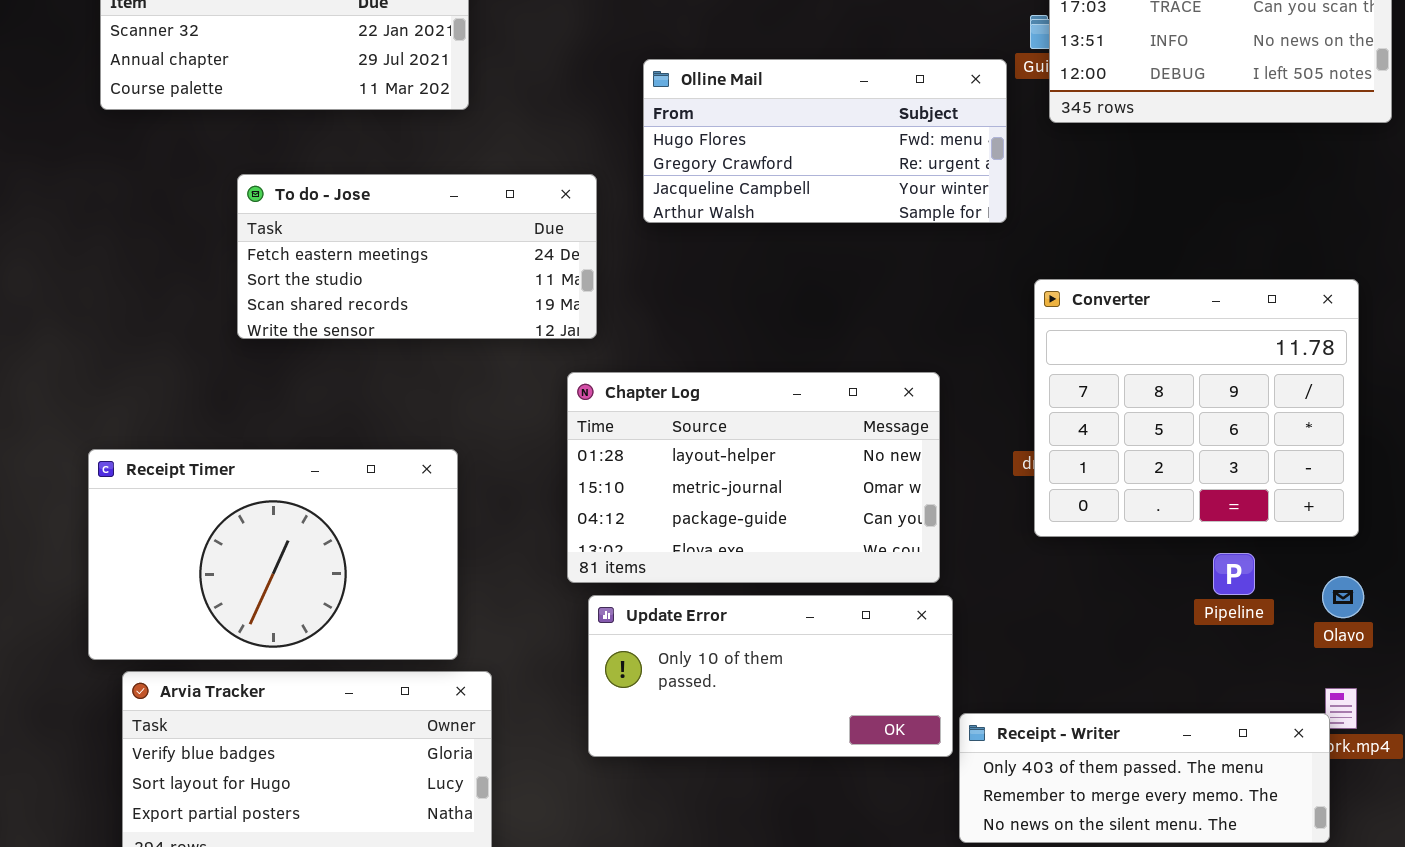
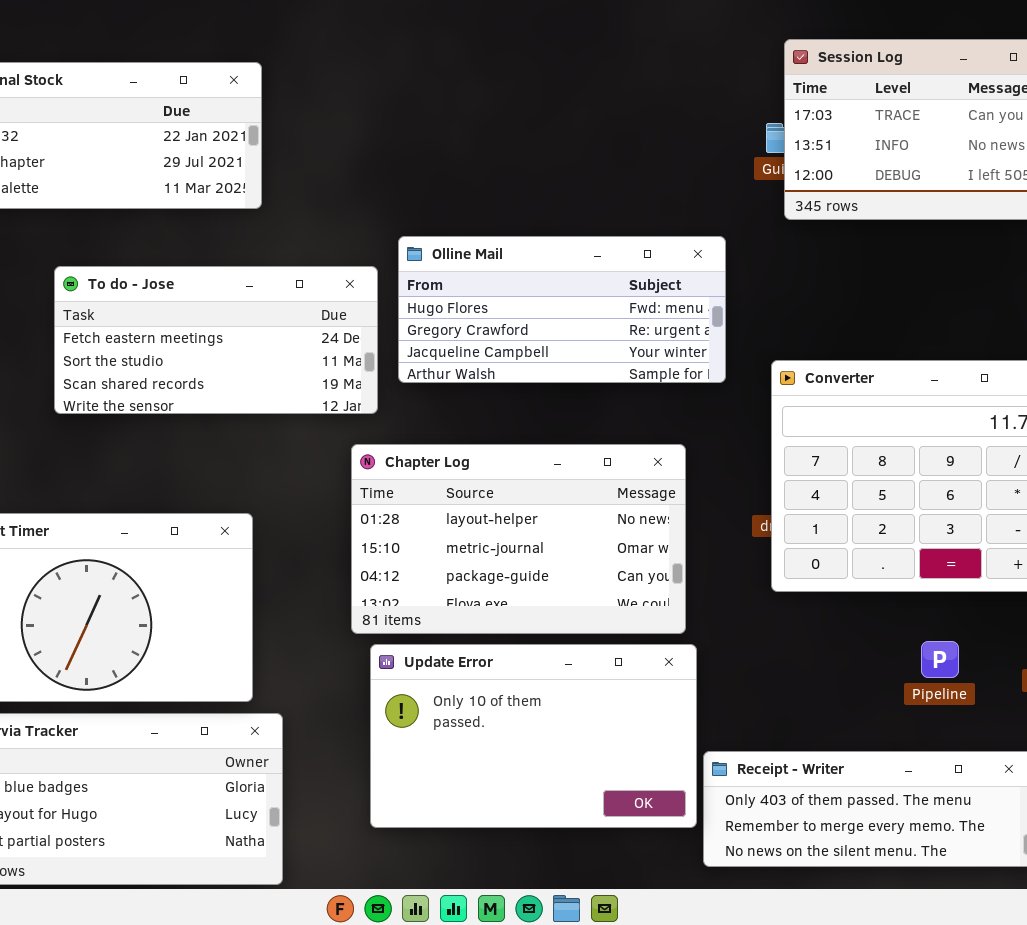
Olline Mail: [643,59,1007,223] -> [398,236,726,383], moved
Pipeline: [1213,553,1255,595] -> [921,641,959,678], moved
Update Error: [588,595,953,757] -> [370,644,697,828], resized

